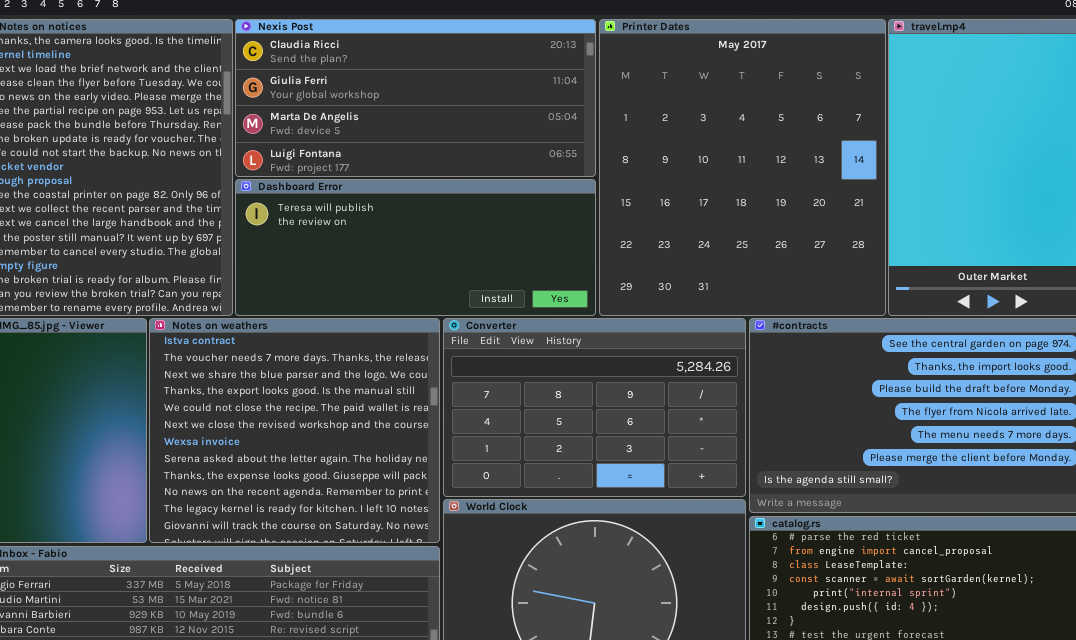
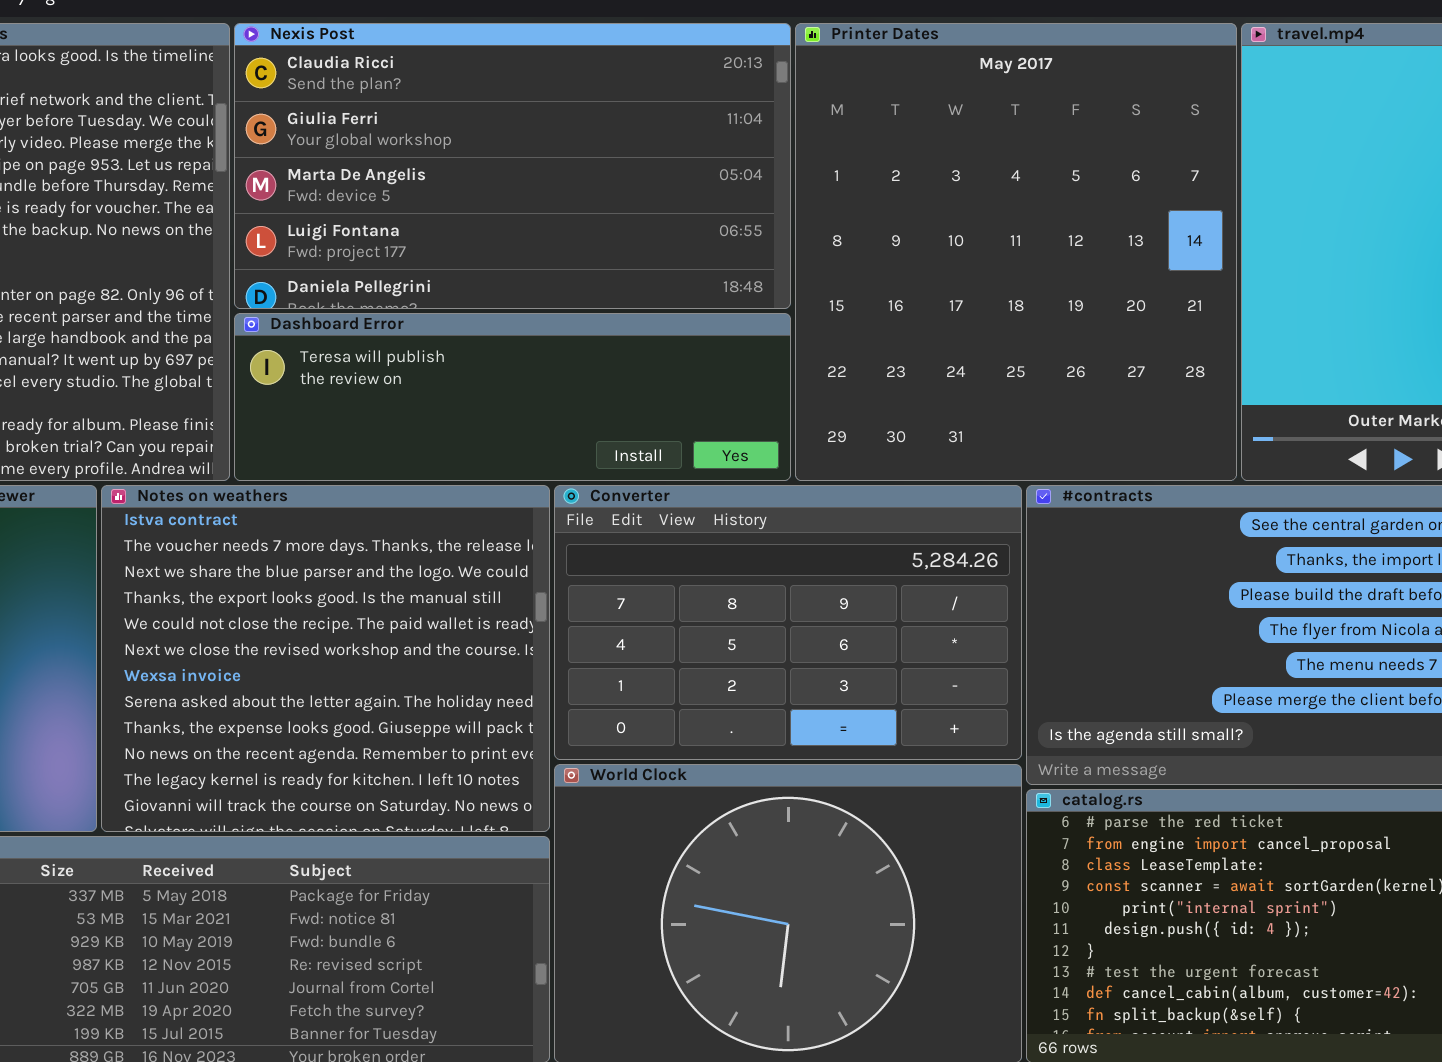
Nexis Post: [235,19,596,177] -> [234,23,791,309], resized
Dashboard Error: [235,179,596,316] -> [234,313,791,481], resized

